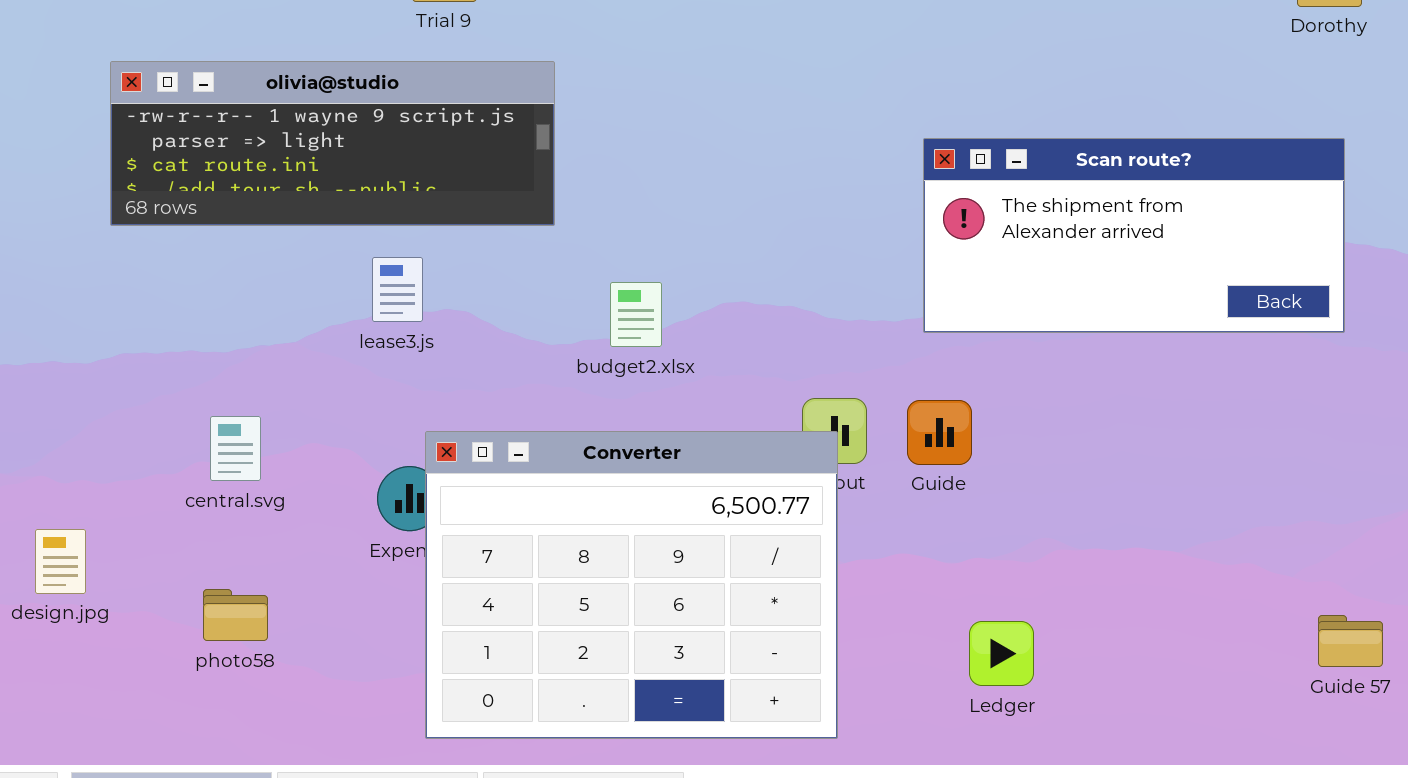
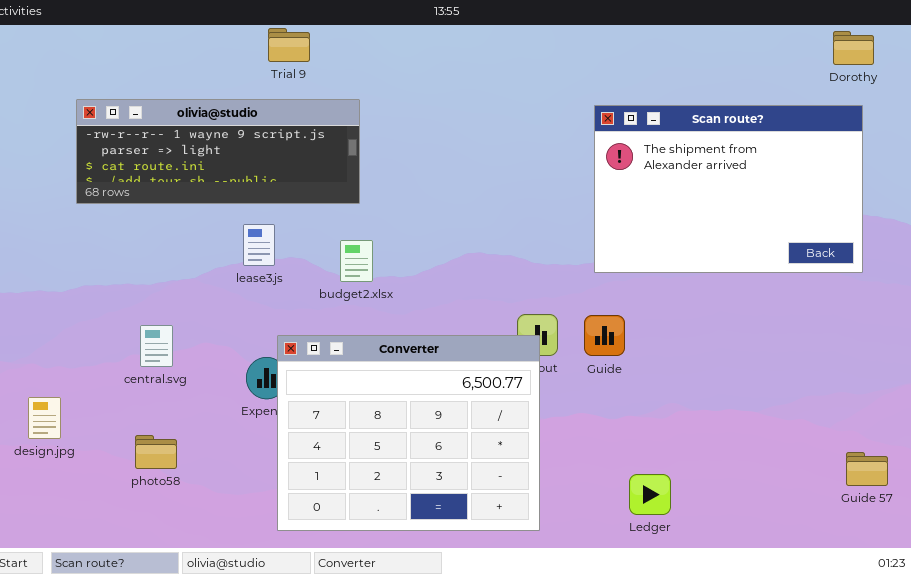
Scan route?: [923,138,1345,333] -> [594,105,863,273], resized
budget2.xlsx: [610,282,662,347] -> [340,240,373,282], moved
Ledger: [969,621,1034,686] -> [629,474,671,515], moved

